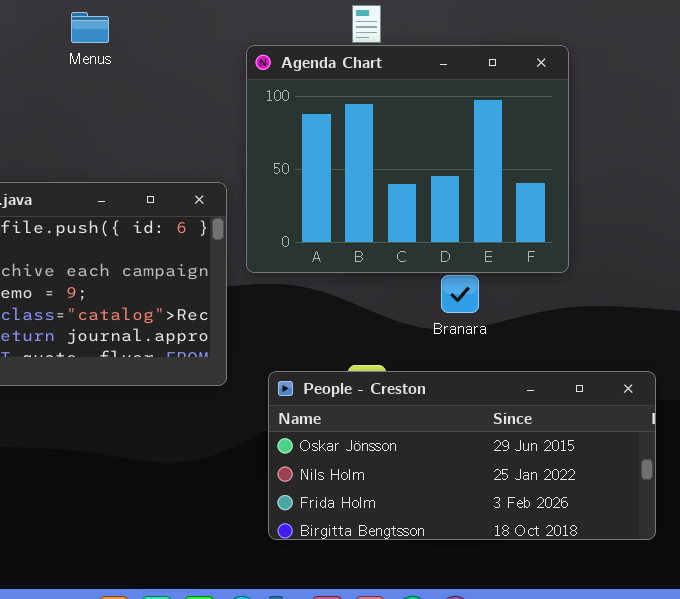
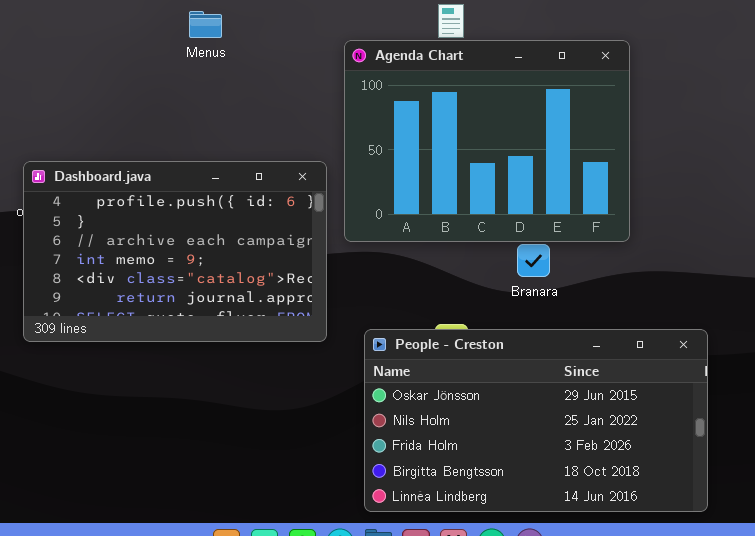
People - Creston: [268,371,656,540] -> [364,329,708,512], resized

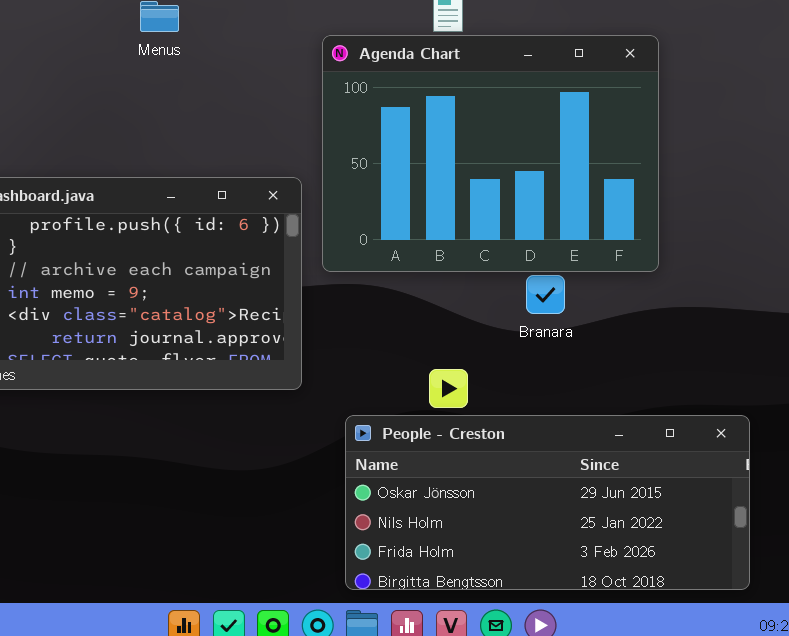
People - Creston: [364,329,708,512] -> [345,415,750,590], resized

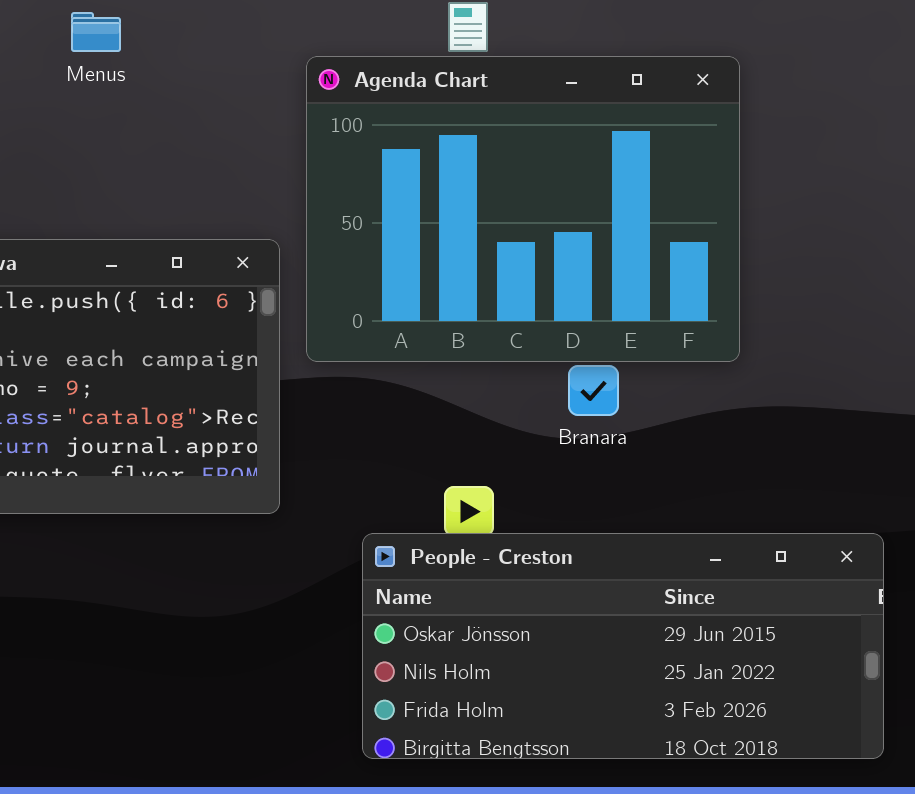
People - Creston: [345,415,750,590] -> [362,533,884,759], moved

